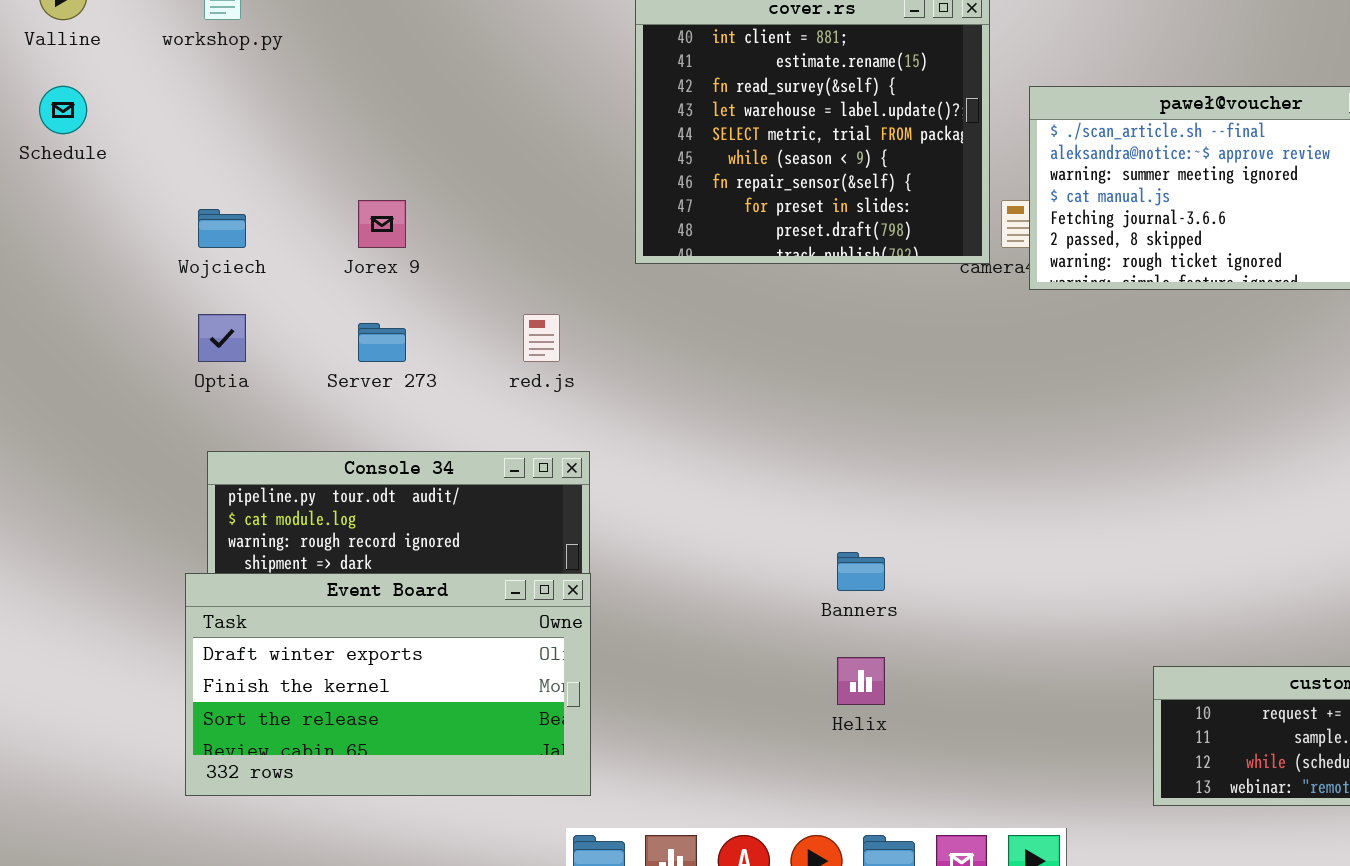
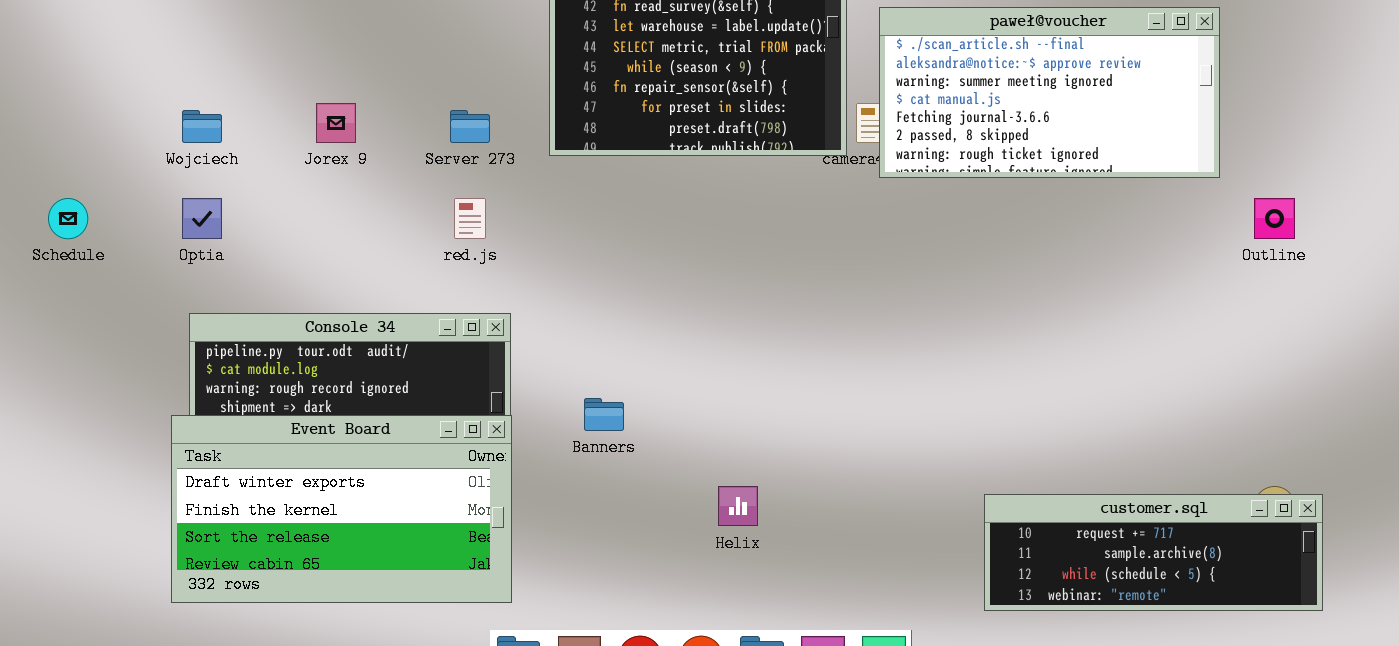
Schedule: [39,86,87,134] -> [48,198,88,239], moved
Server 273: [358,323,406,362] -> [450,110,490,143], moved
Banners: [837,552,885,591] -> [584,398,624,431], moved

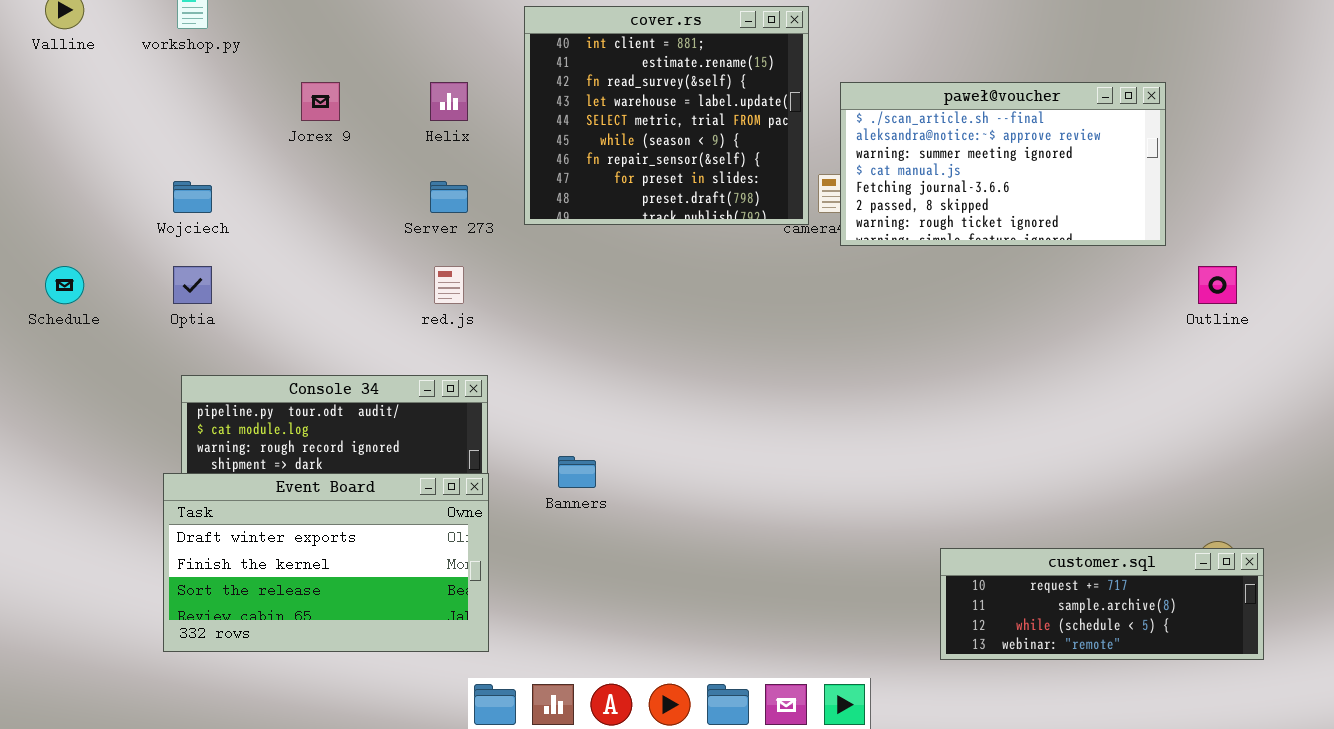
Jorex 9: [316,103,356,143] -> [301,82,340,121], moved
Helix: [718,486,758,526] -> [430,82,468,121], moved

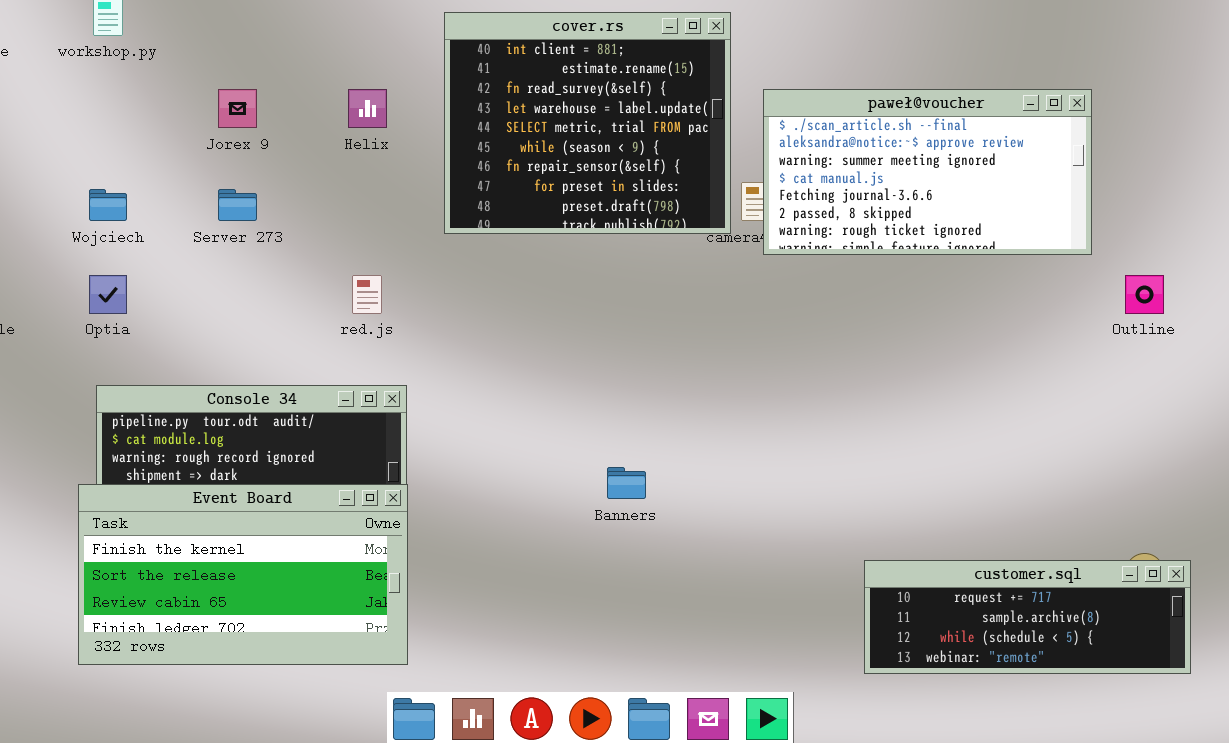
Server 273: [430,181,468,213] -> [218,189,257,221], moved
Banners: [558,456,596,488] -> [607,467,646,499], moved
Event Board: [163,473,489,652] -> [78,484,408,665], scrolled down 1 row

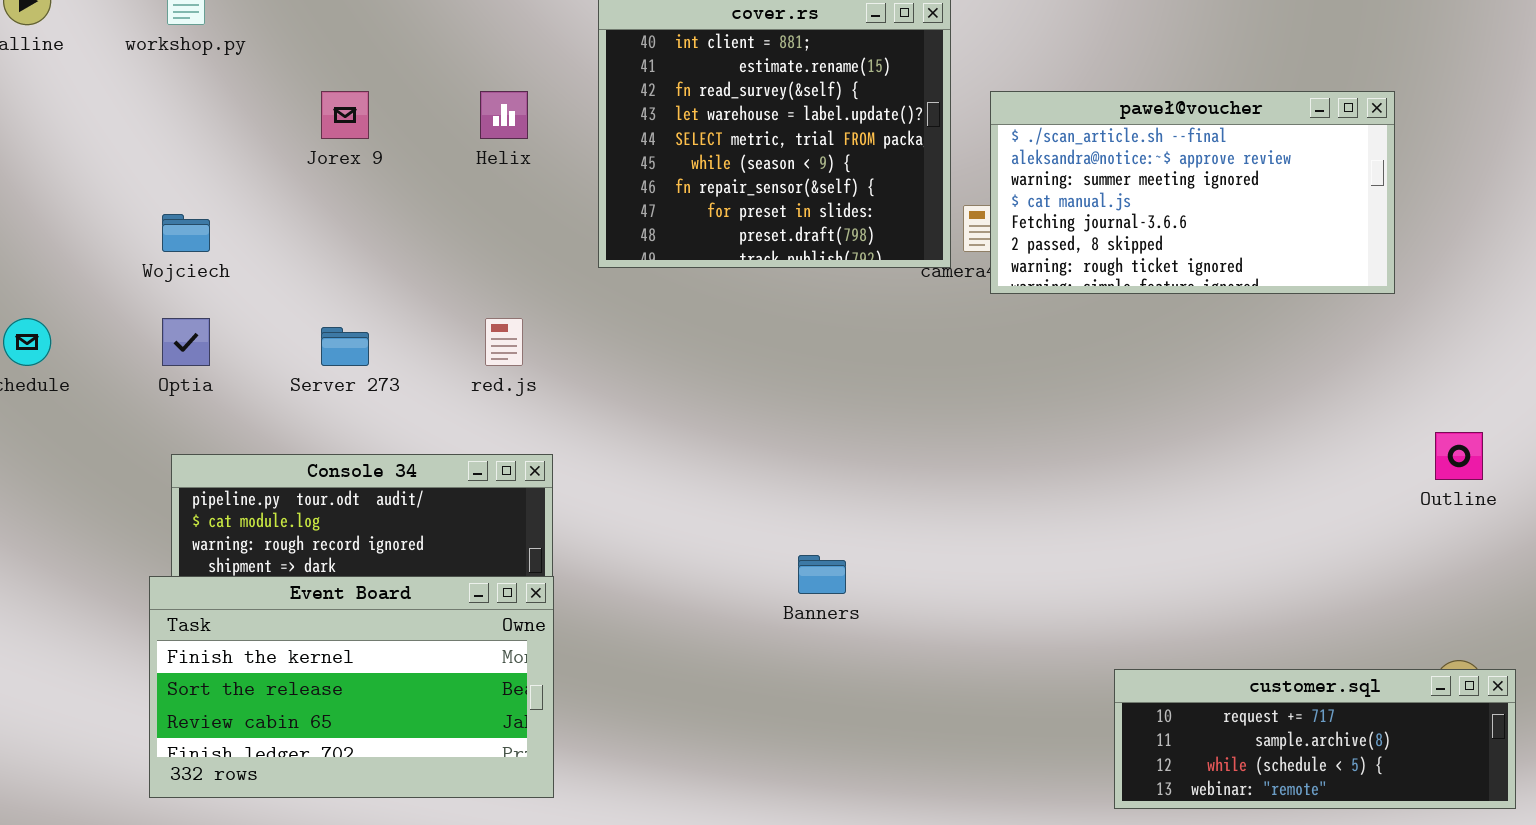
Server 273: [218,189,257,221] -> [321,327,369,366], moved
Outline: [1125,275,1164,314] -> [1435,432,1483,480], moved

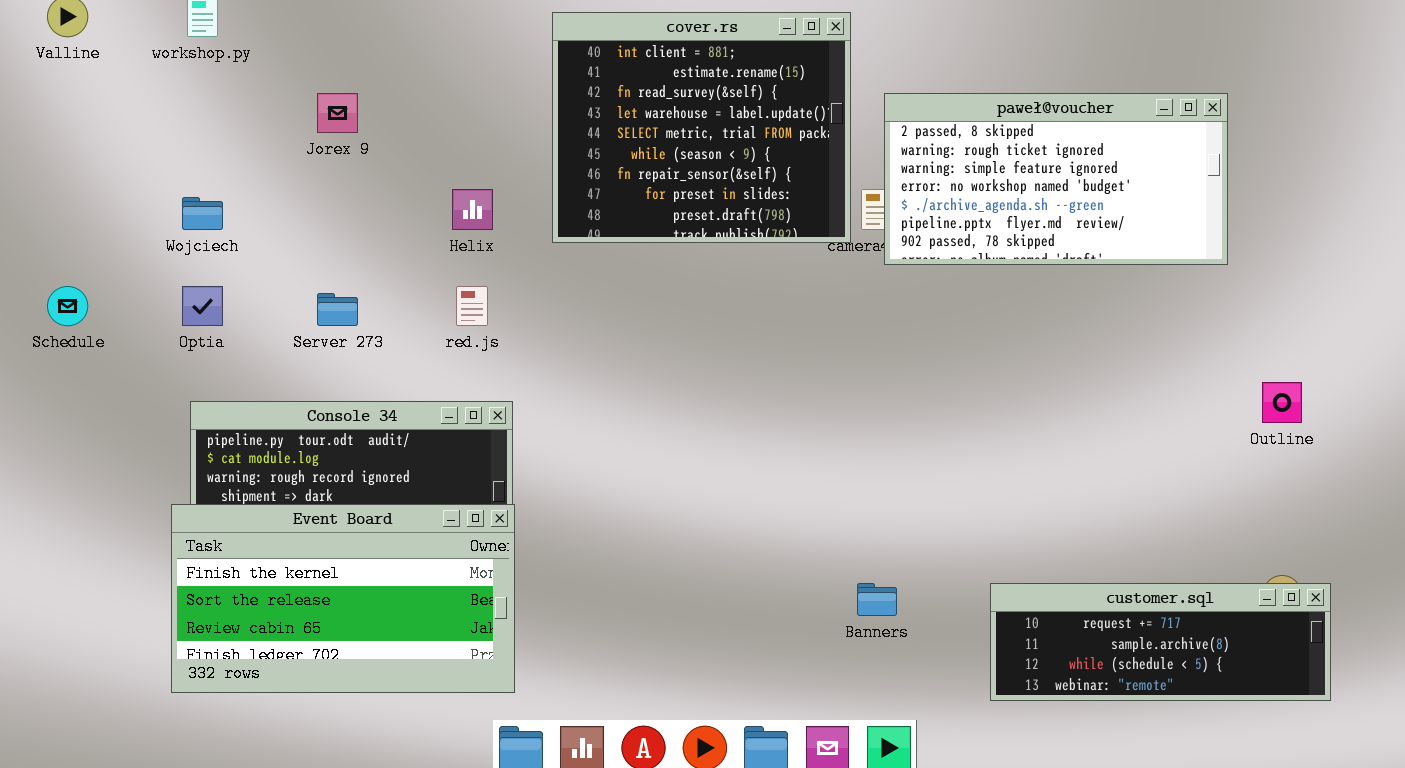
Helix: [480,91,528,139] -> [452,189,493,230], moved
paweł@voucher: [990,91,1395,294] -> [884,93,1228,265], scrolled down 5 rows
Banners: [798,555,846,594] -> [857,583,897,616], moved

